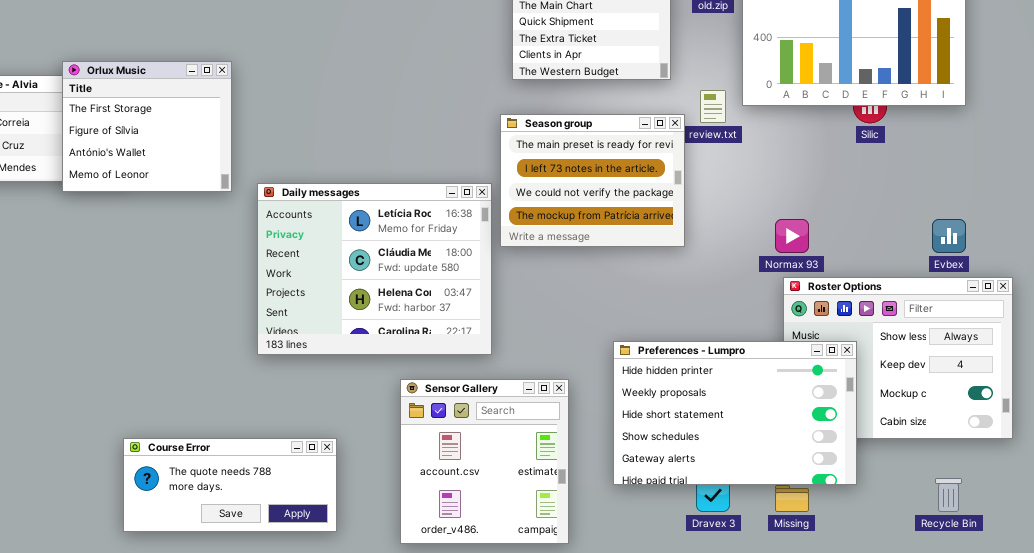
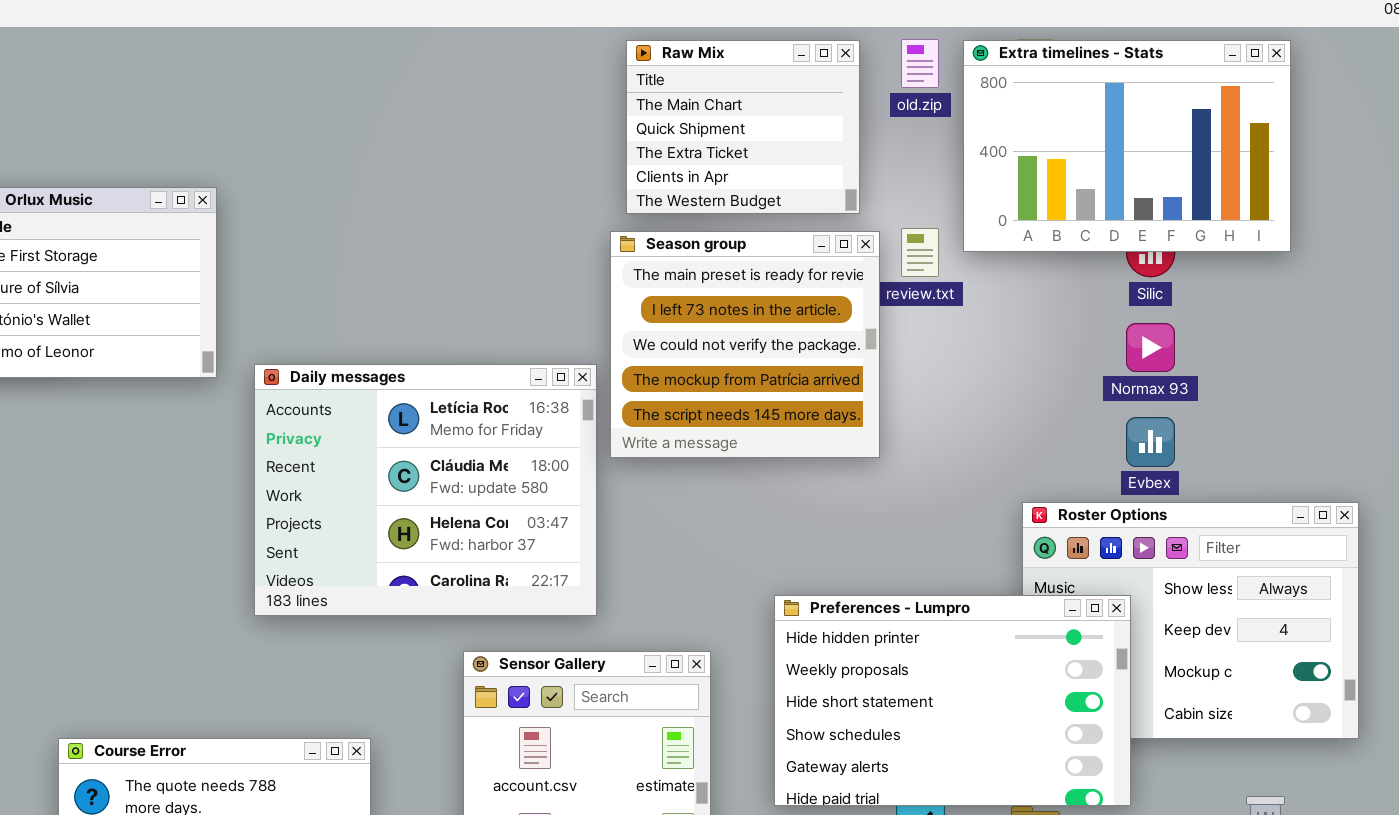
Season group: [500,114,685,247] -> [610,231,880,458], resized
Normax 93: [775,219,809,253] -> [1126,323,1175,372], moved
Evbex: [932,219,966,253] -> [1126,417,1175,467], moved

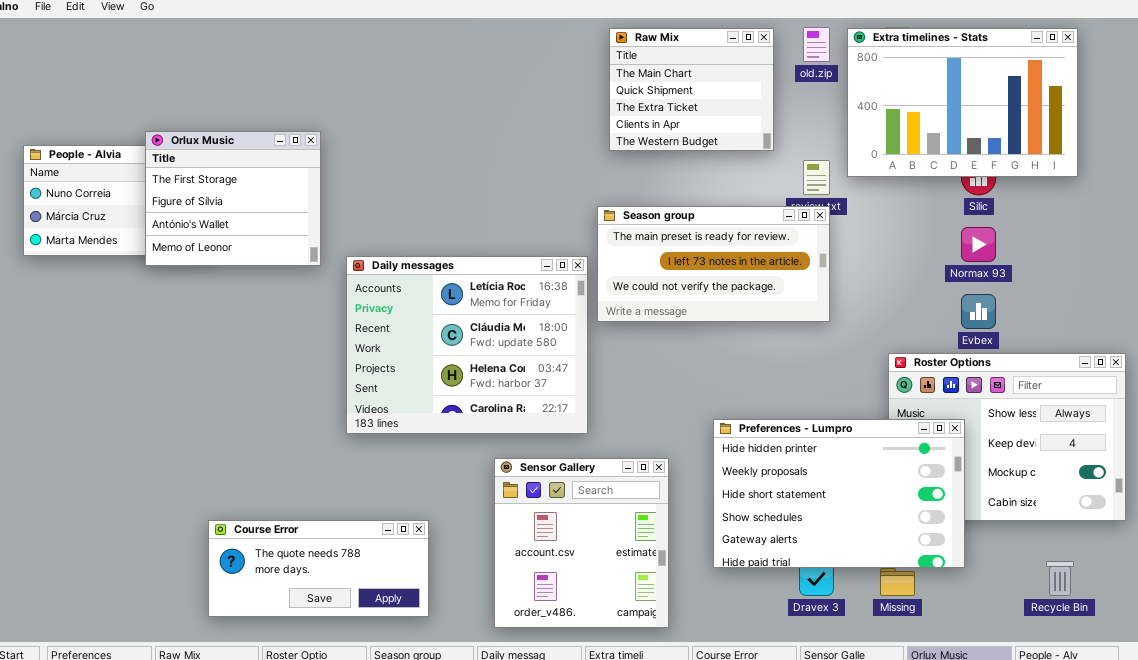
Season group: [610,231,880,458] -> [597,206,830,322], resized

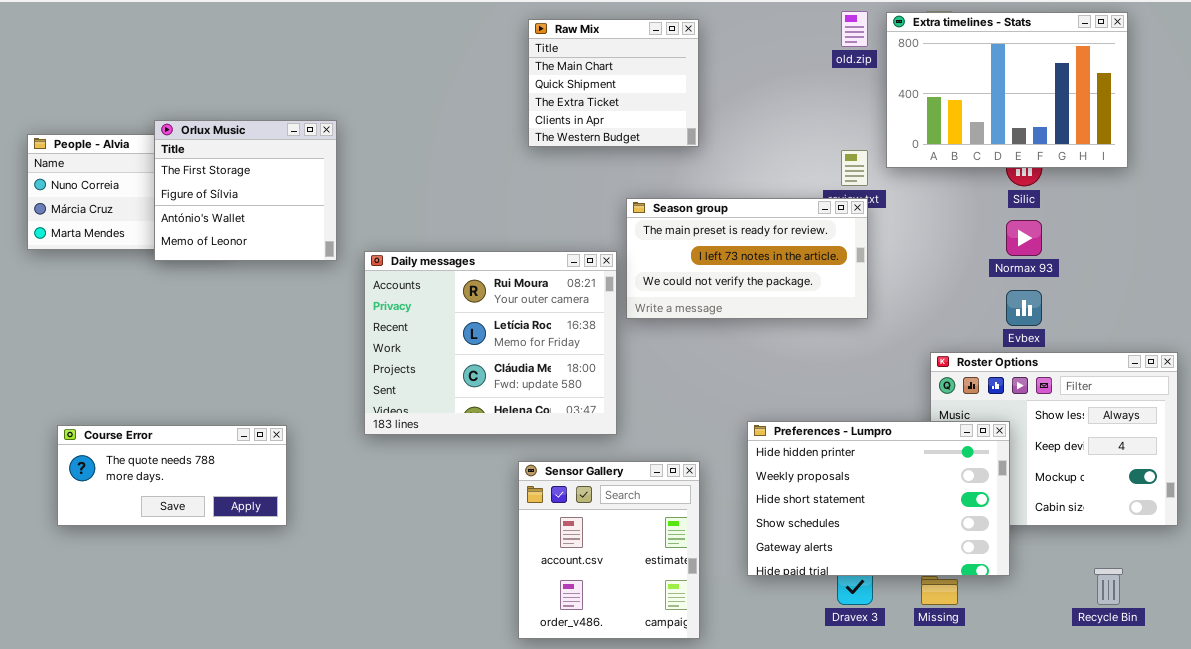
Raw Mix: [609,28,774,151] -> [528,19,699,147], moved
Daily messages: [346,256,588,434] -> [364,251,617,435], scrolled up 1 row
Course Error: [208,520,429,617] -> [57,425,287,526], moved

